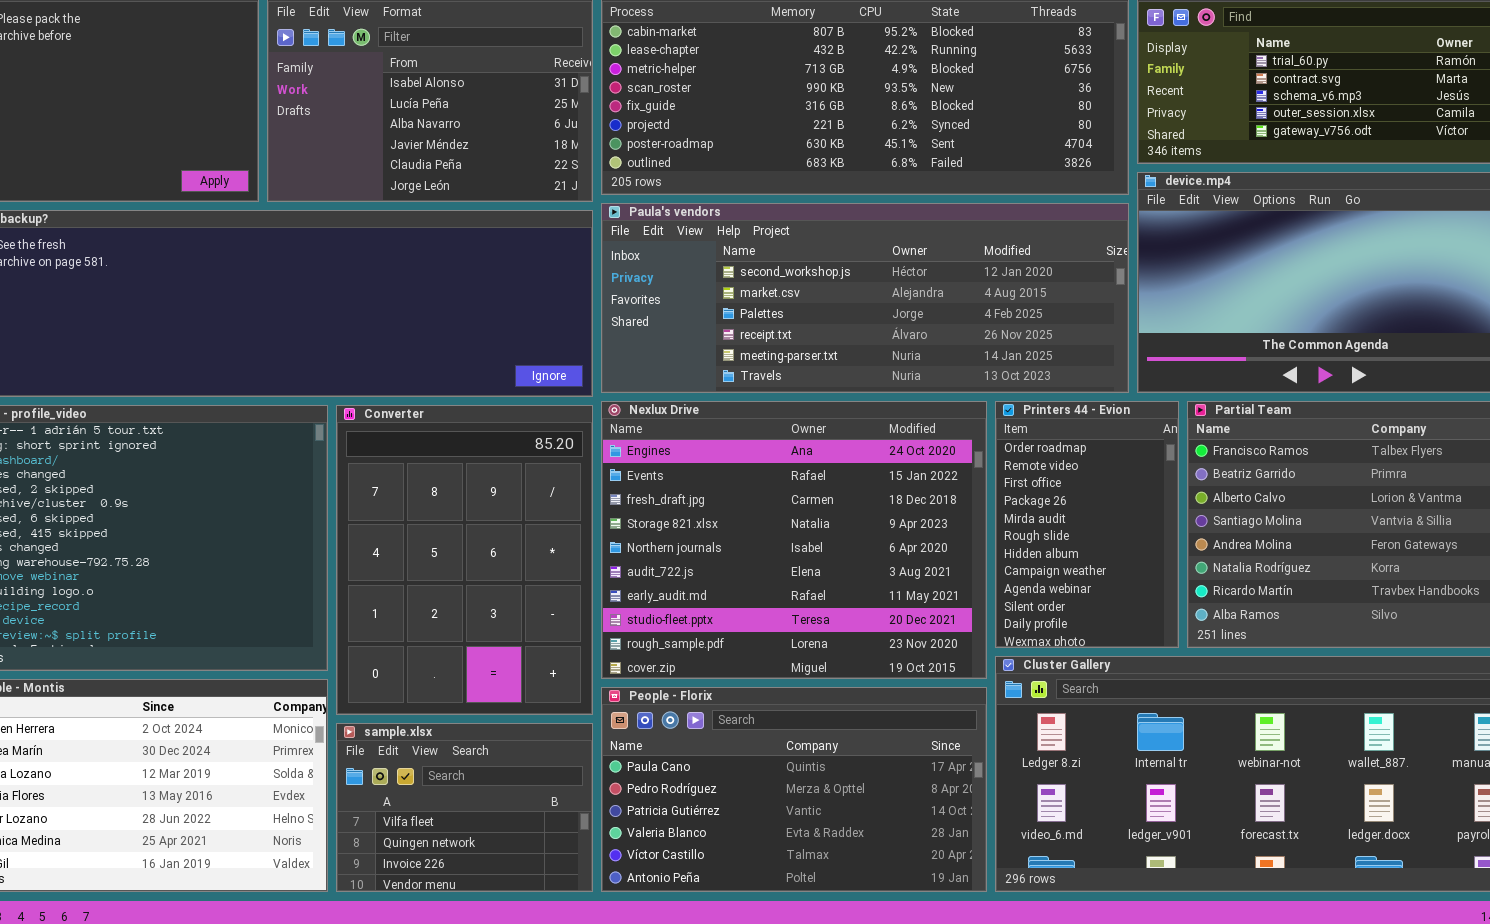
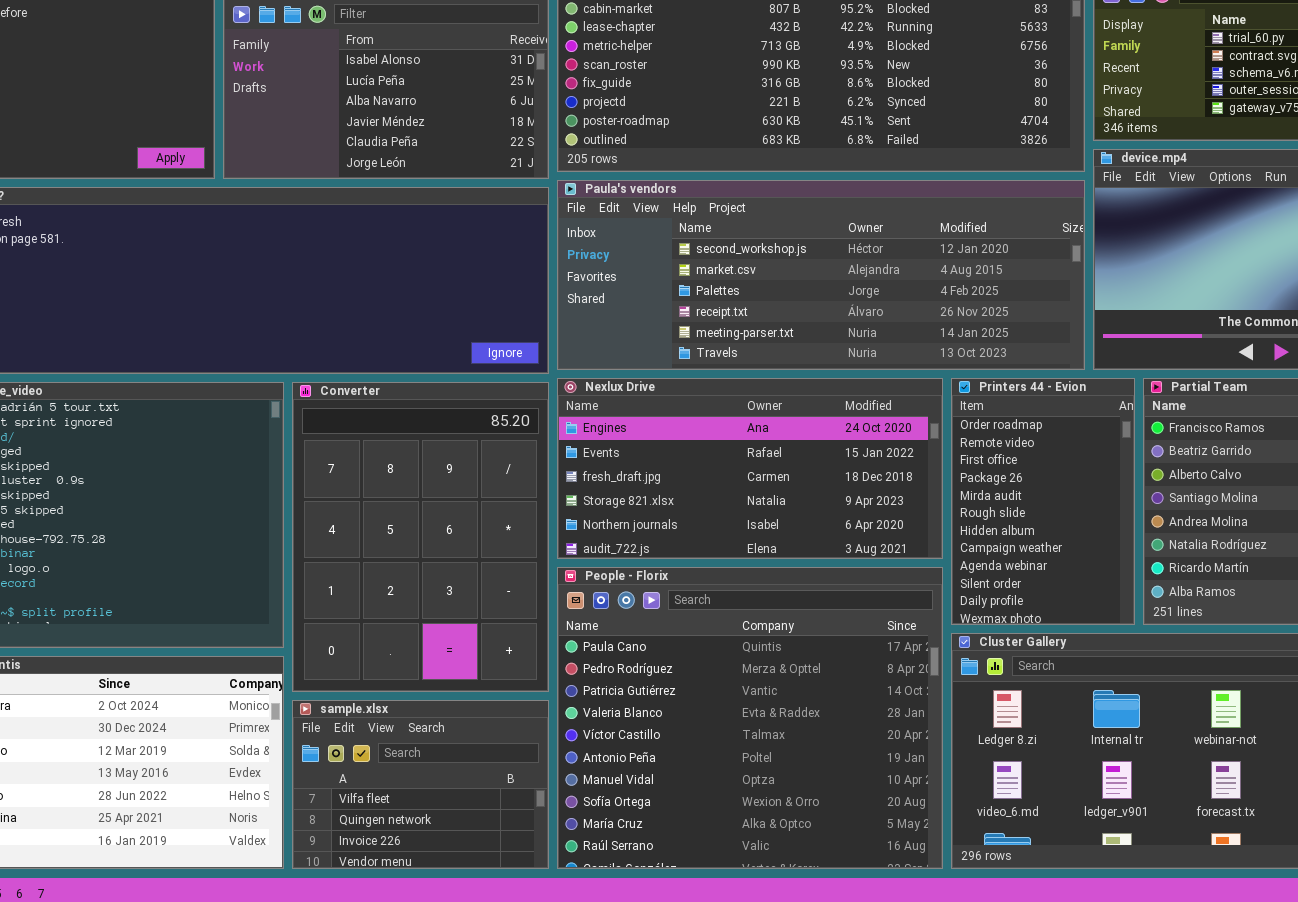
Nexlux Drive: [601,401,987,679] -> [557,378,943,559], resized
People - Florix: [601,687,987,892] -> [557,567,943,869], resized

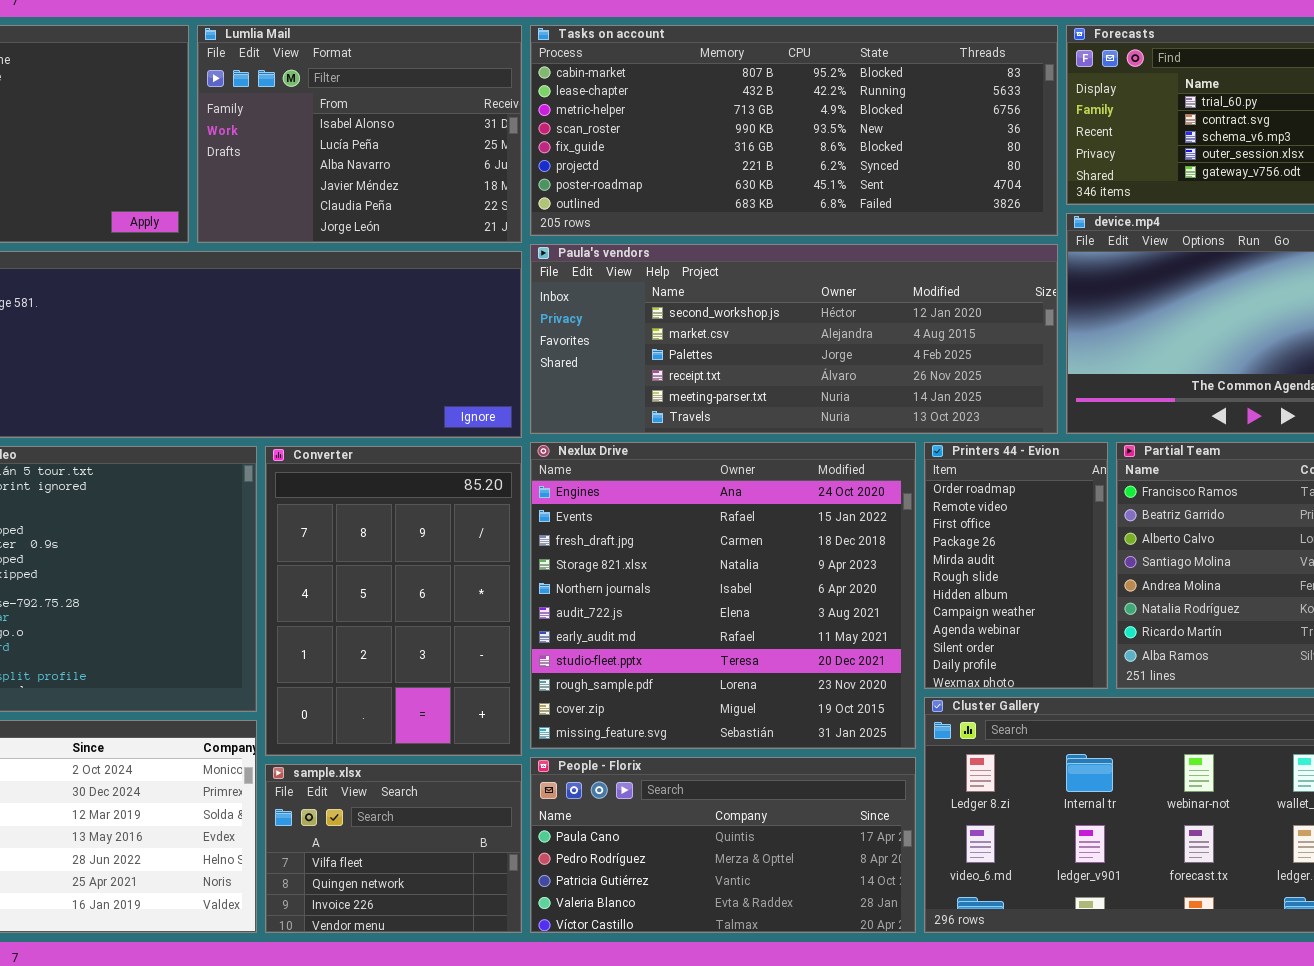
Nexlux Drive: [557,378,943,559] -> [530,442,916,749], resized
People - Florix: [557,567,943,869] -> [530,757,916,933], resized

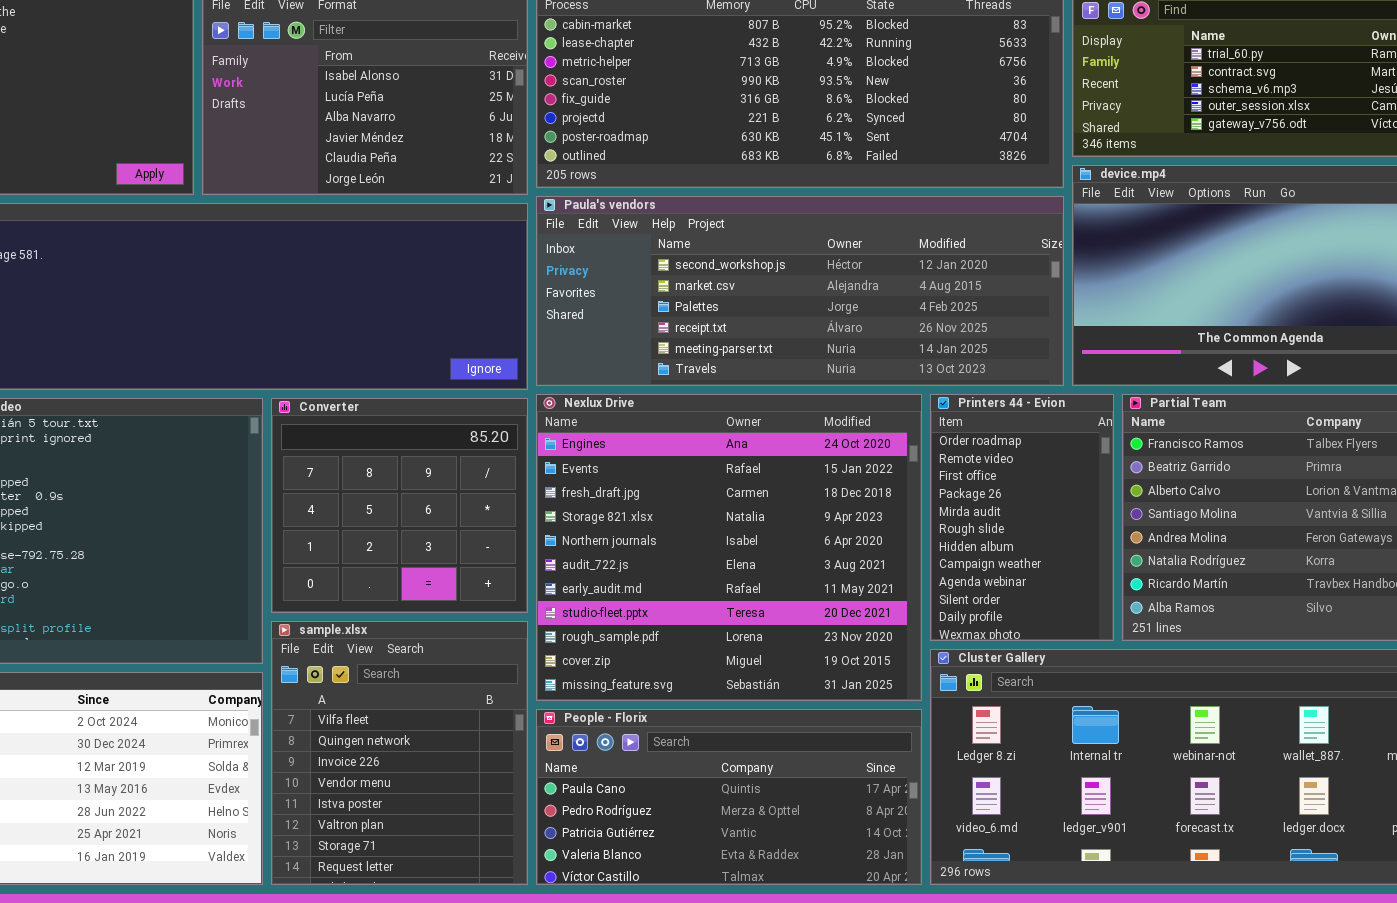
Converter: [265,446,522,756] -> [271,398,528,613], resized
sample.xlsx: [265,764,522,933] -> [271,621,528,885], resized

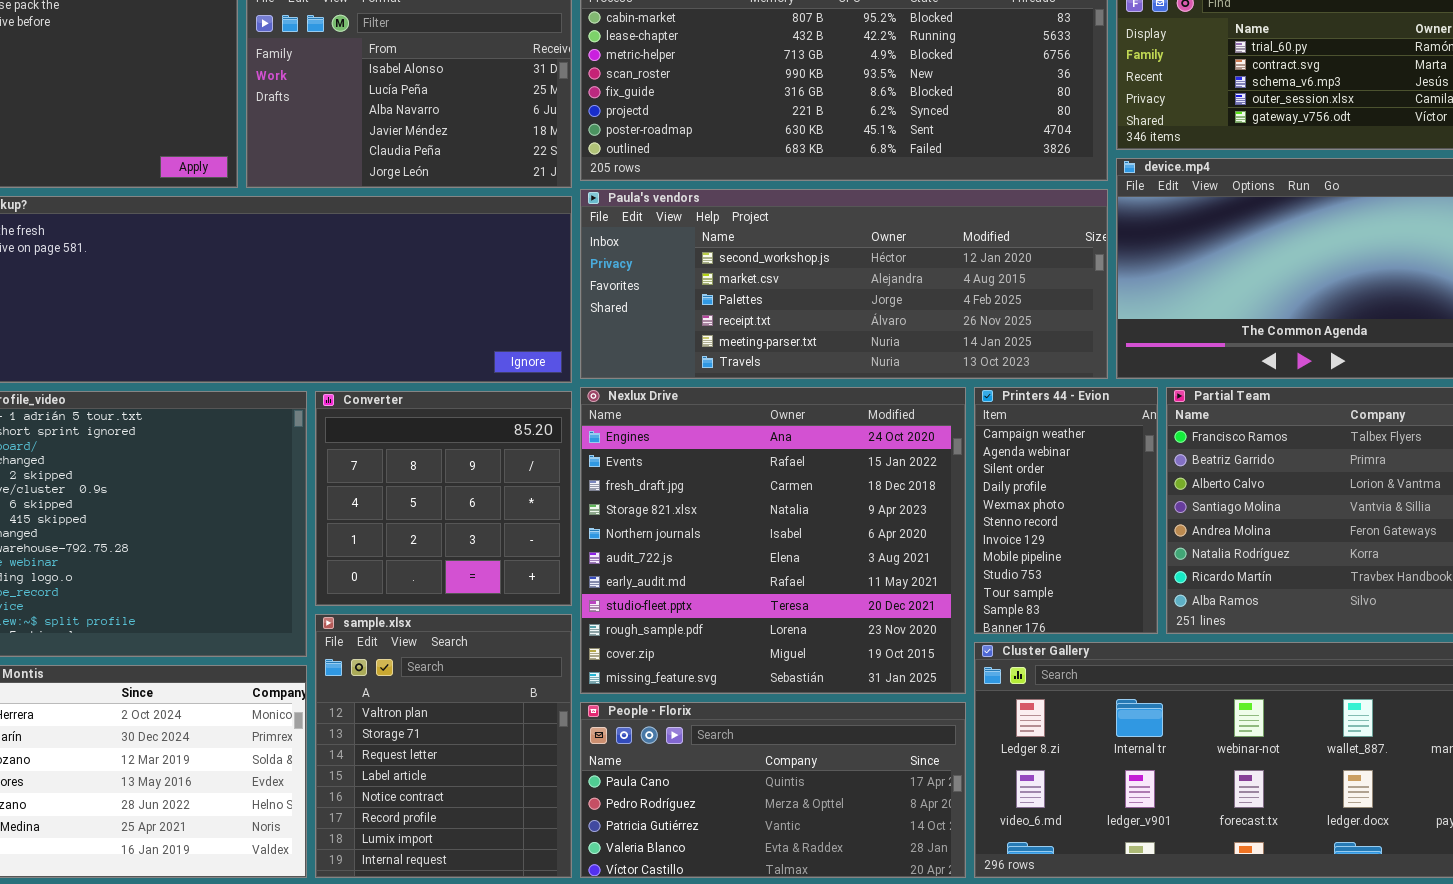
Printers 44 - Evion: [930,394,1114,641] -> [974,387,1158,634], scrolled down 7 rows
sample.xlsx: [271,621,528,885] -> [315,614,572,878], scrolled down 5 rows

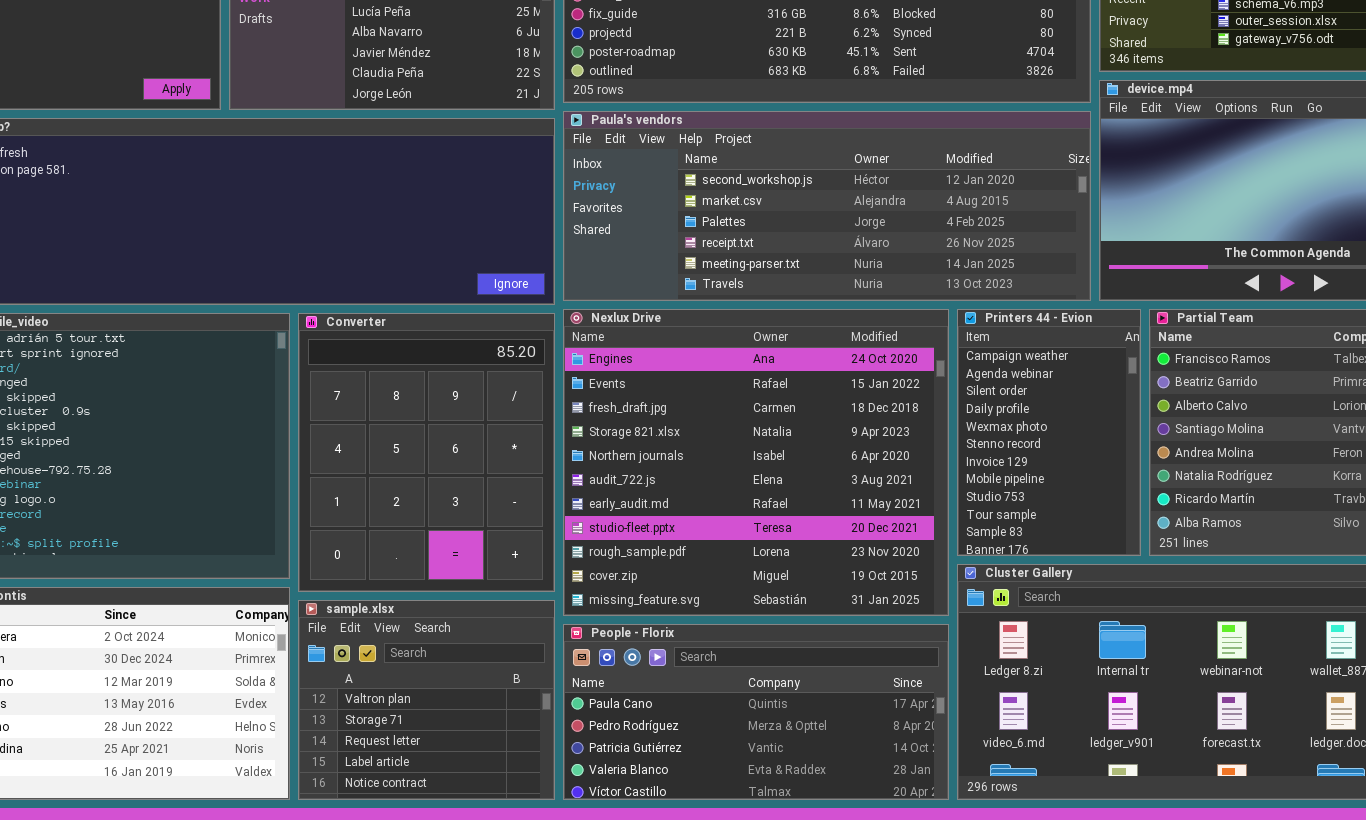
Converter: [315,391,572,606] -> [298,313,555,592], resized
sample.xlsx: [315,614,572,878] -> [298,600,555,800], resized

